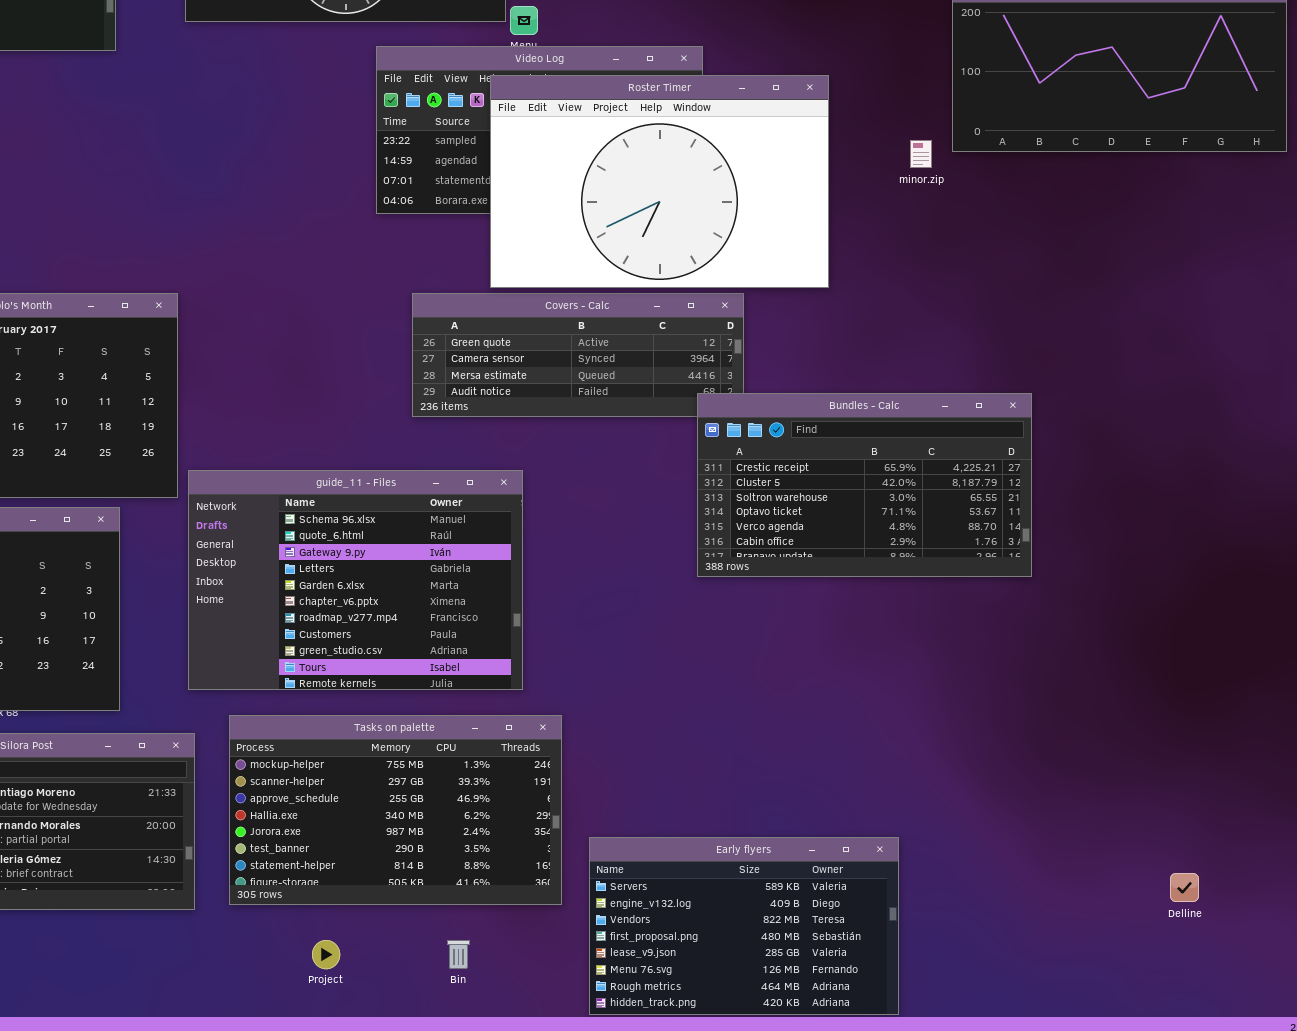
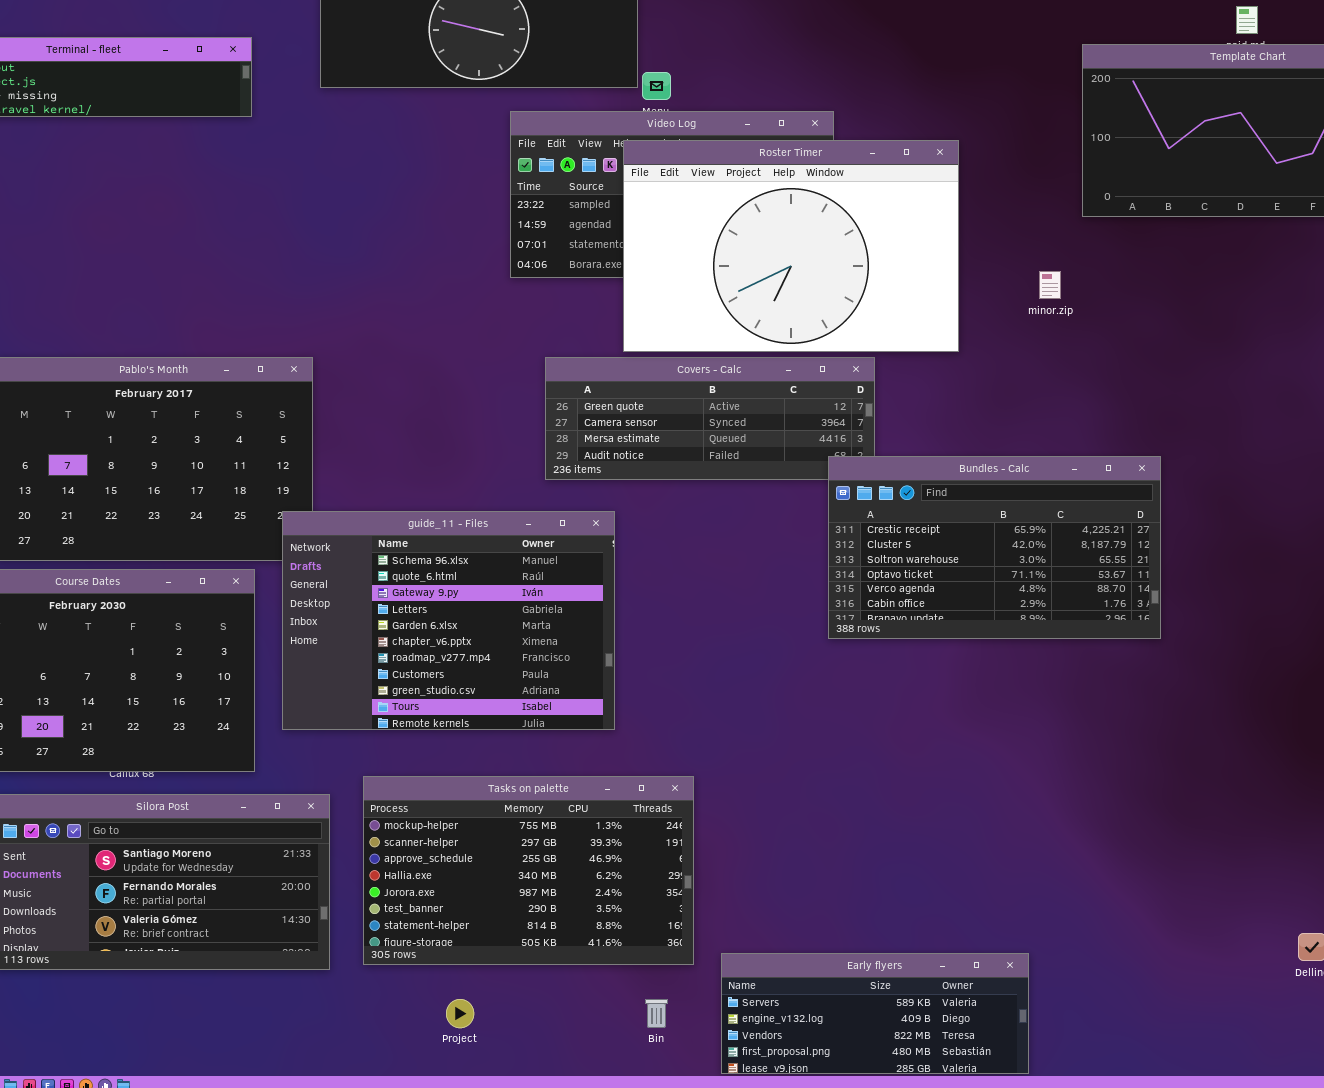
minor.zip: [910,140,932,168] -> [1039,271,1061,299], moved
guide_11 - Files: [188,470,523,690] -> [282,511,615,730], moved
Early flyers: [589,837,899,1015] -> [721,953,1029,1074], resized
Bin: [447,940,470,969] -> [645,999,668,1028], moved

